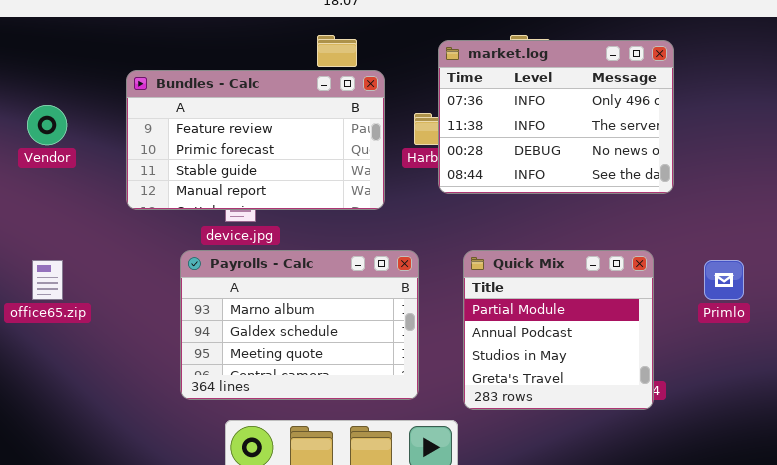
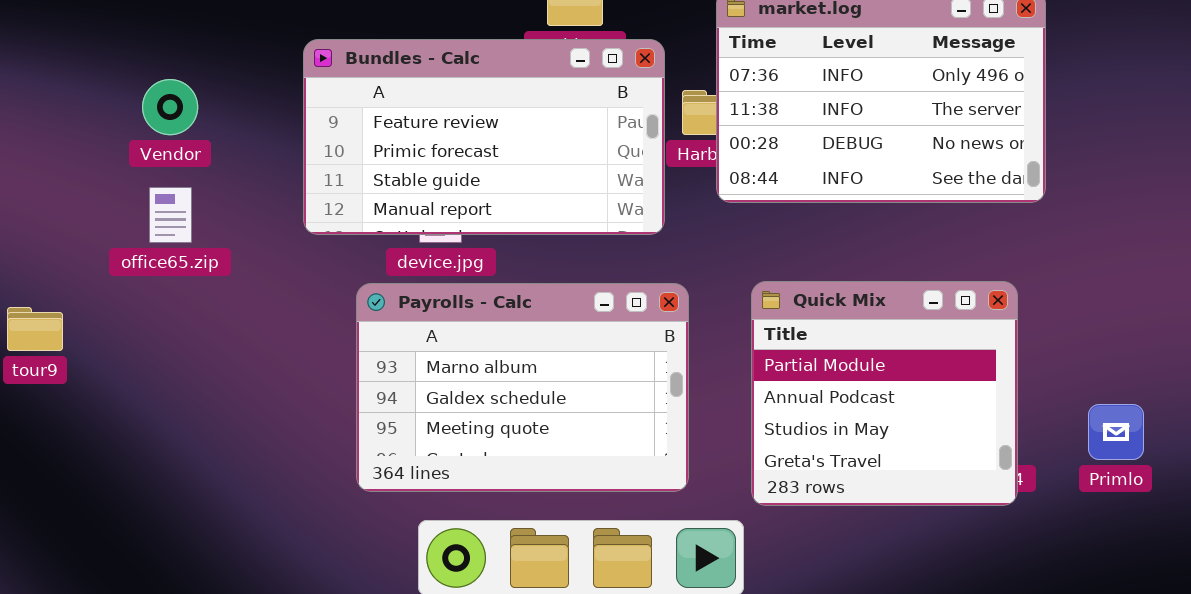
Bundles - Calc: [126,70,385,210] -> [303,39,665,235], moved
office65.zip: [32,260,63,300] -> [149,187,192,243], moved
Primlo: [704,260,744,300] -> [1088,404,1144,460], moved

